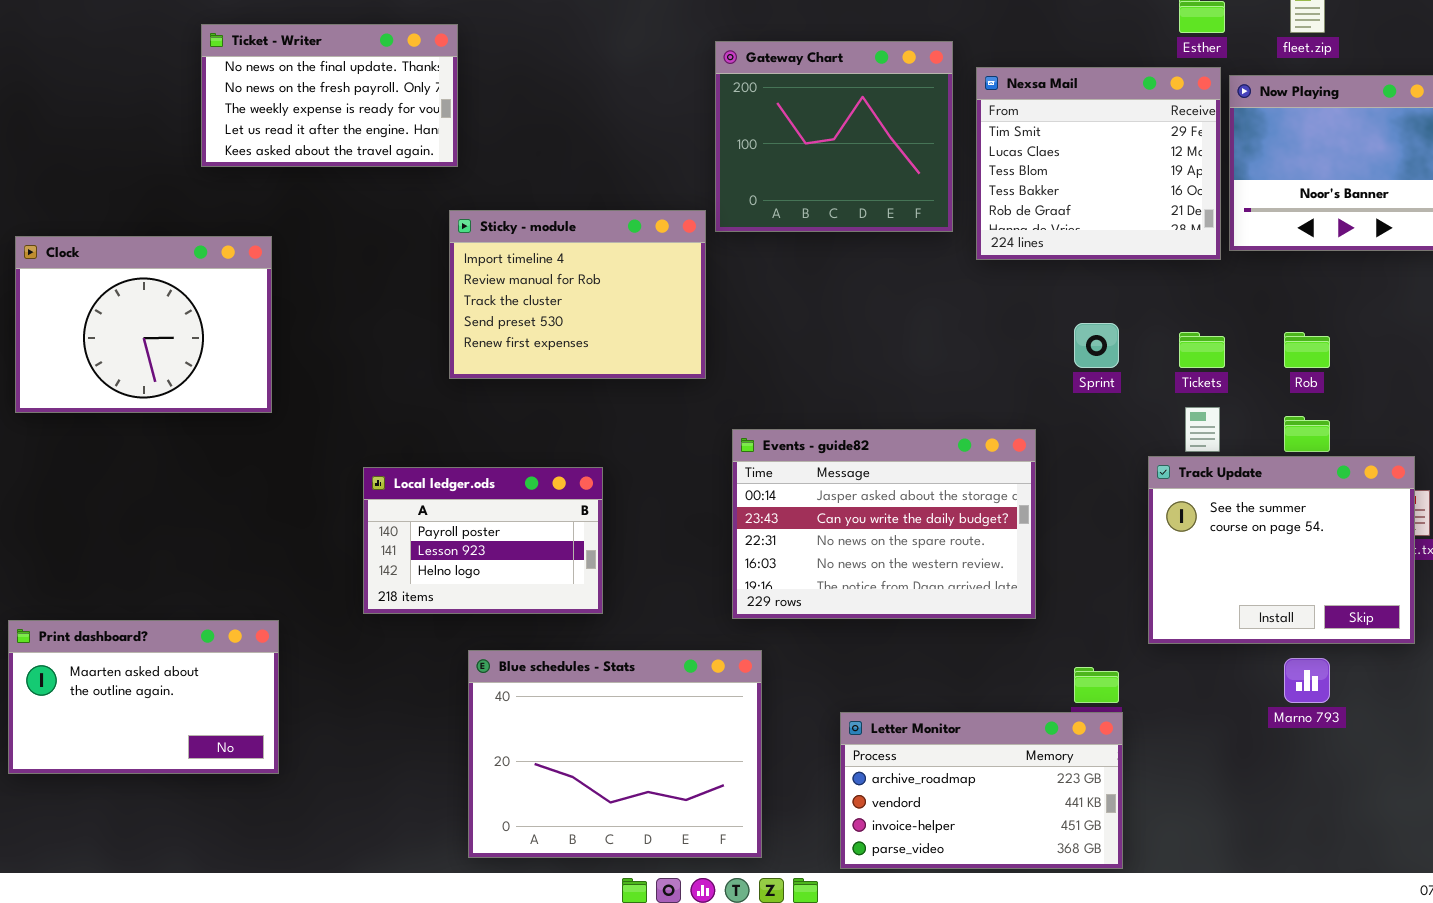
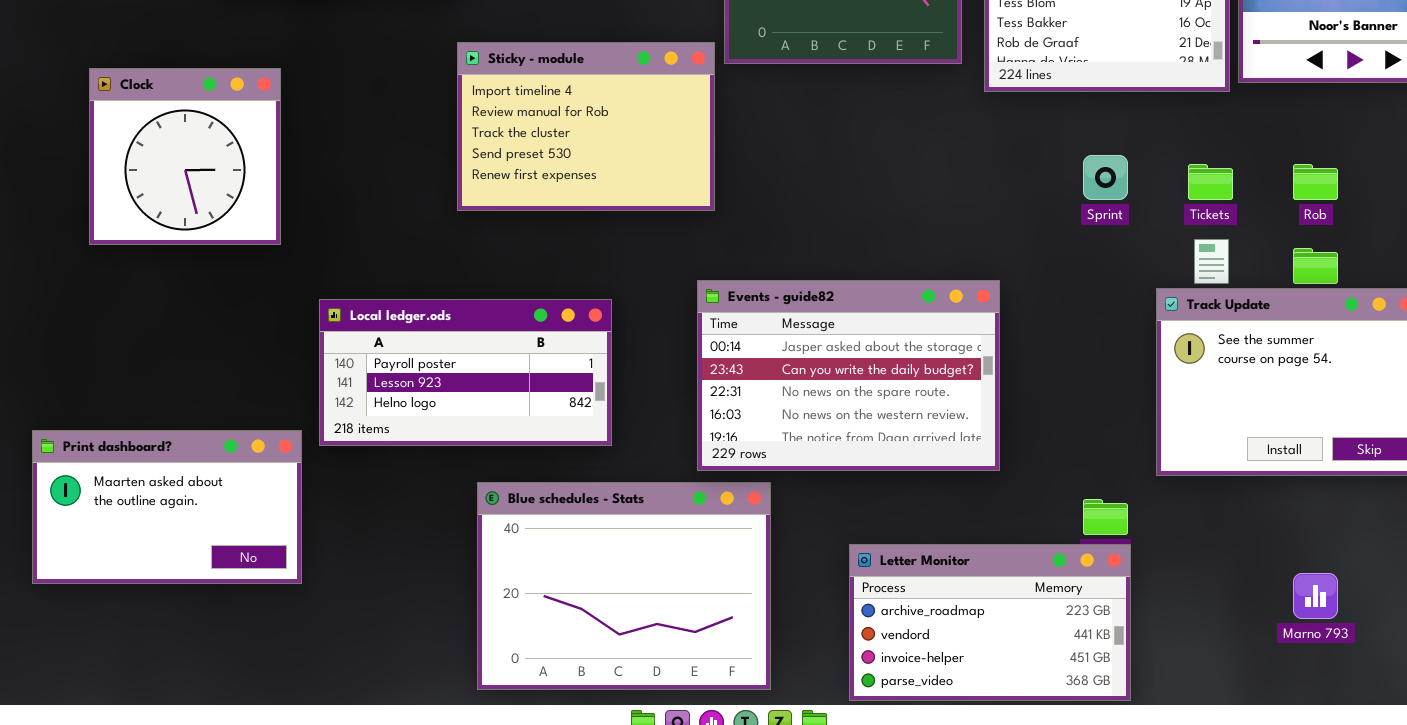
Clock: [15,236,272,413] -> [89,68,281,245], resized
Events - guide82: [732,429,1036,619] -> [697,280,1000,471], moved
Local ledger.ods: [363,467,603,614] -> [319,299,612,446], resized
Print dashboard?: [8,620,279,774] -> [32,430,302,584], moved
Marno 793: [1284,658,1330,703] -> [1293,573,1338,619], moved

